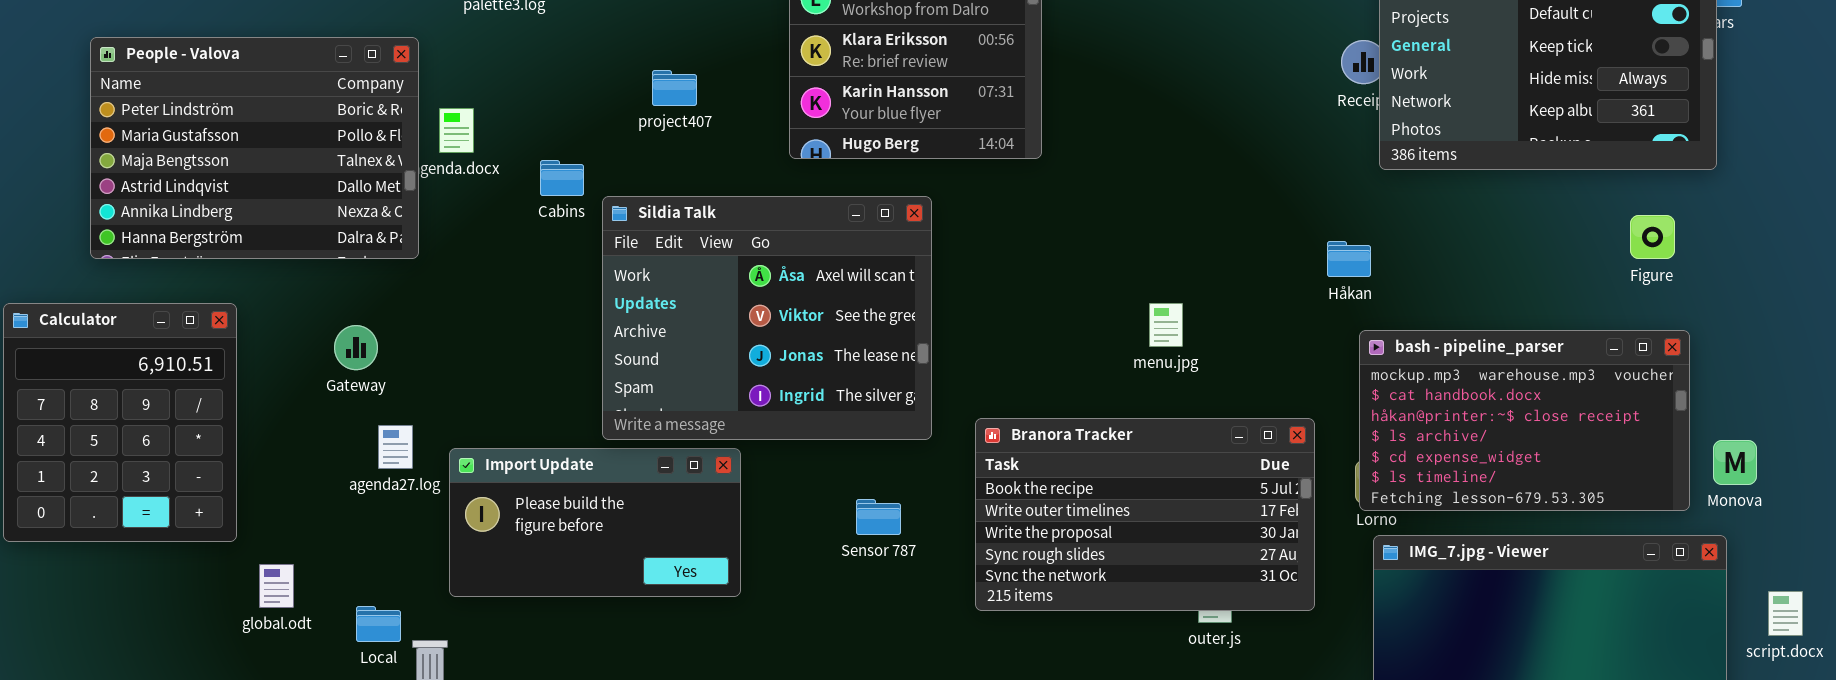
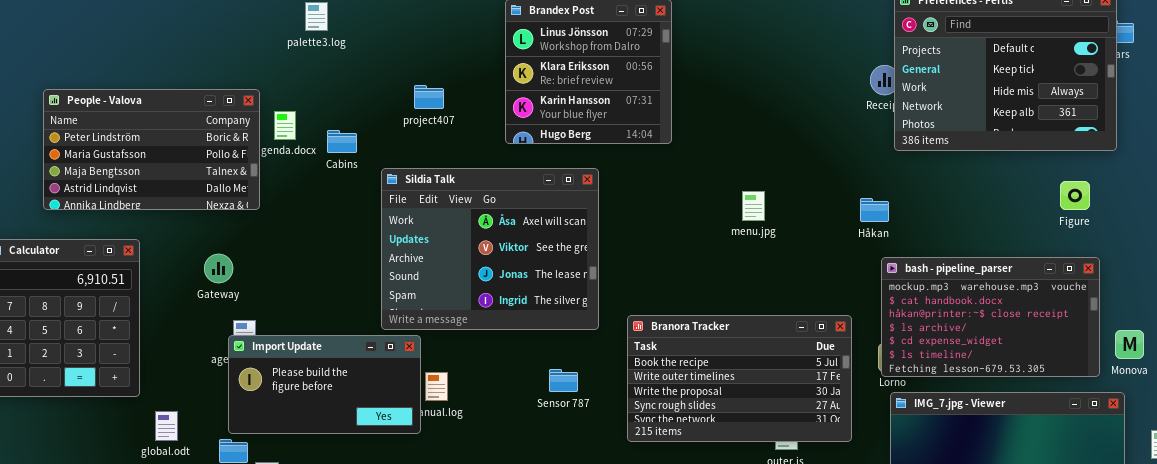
People - Valova: [90,37,419,259] -> [43,89,260,210], resized
Cabins: [540,160,584,196] -> [327,130,357,153], moved
menu.jpg: [1149,303,1183,347] -> [742,191,765,221], moved
Import Update: [449,448,741,597] -> [228,335,421,434], moved

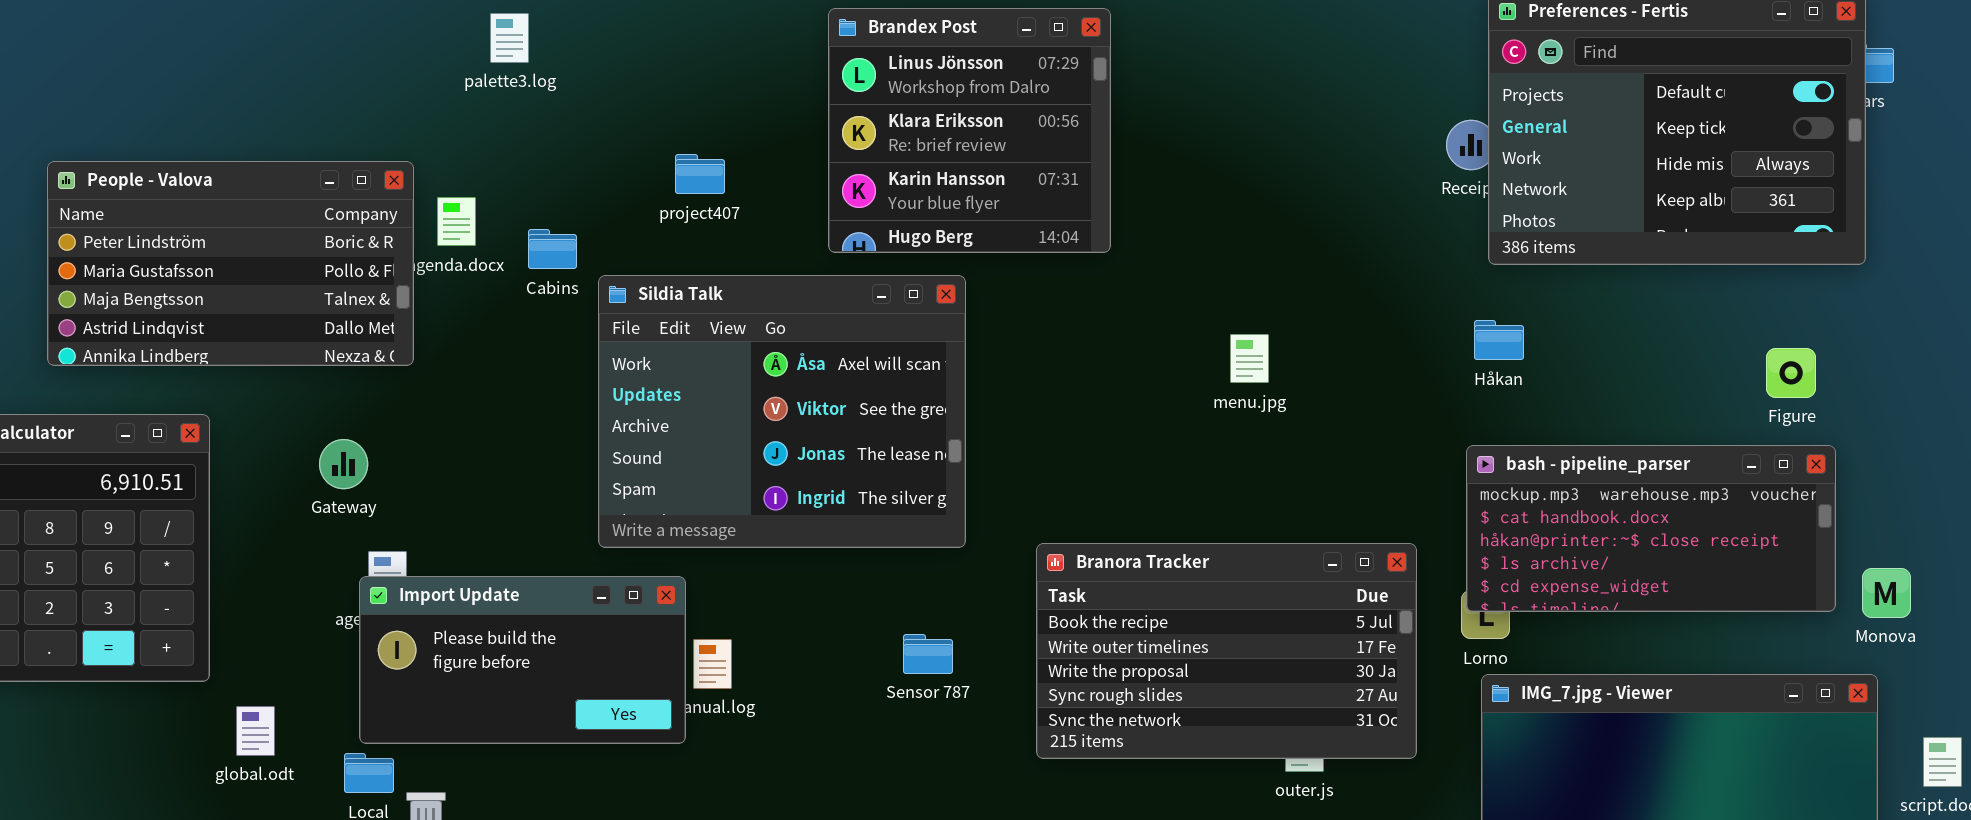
Sildia Talk: [381,168,599,330] -> [598,275,966,548], moved
Figure: [1060,181,1090,210] -> [1766,348,1816,398], moved
Håkan: [860,198,889,222] -> [1474,320,1524,360], moved
bash - pipeline_parser: [881,257,1100,377] -> [1466,445,1836,612], resized

